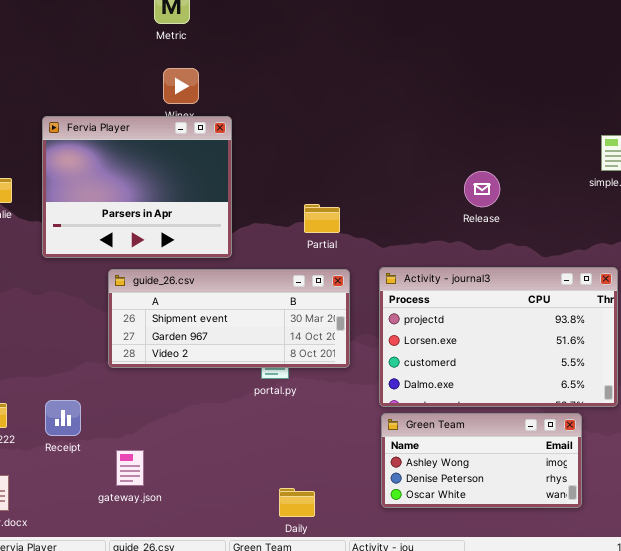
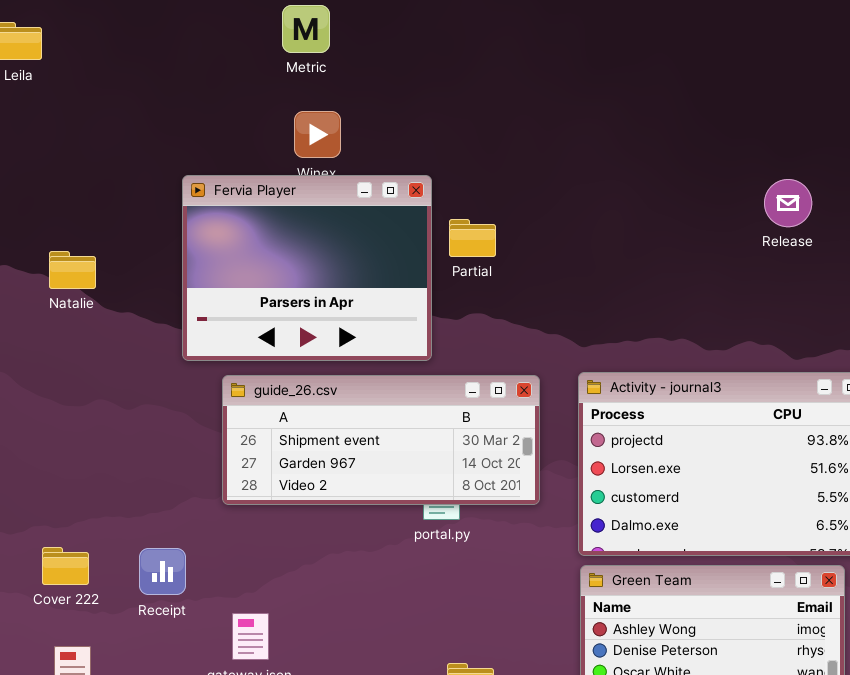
Fervia Player: [42,116,232,258] -> [182,175,432,361], moved
Release: [464,171,500,207] -> [764,179,812,227], moved
Partial: [304,204,340,233] -> [449,219,496,257], moved

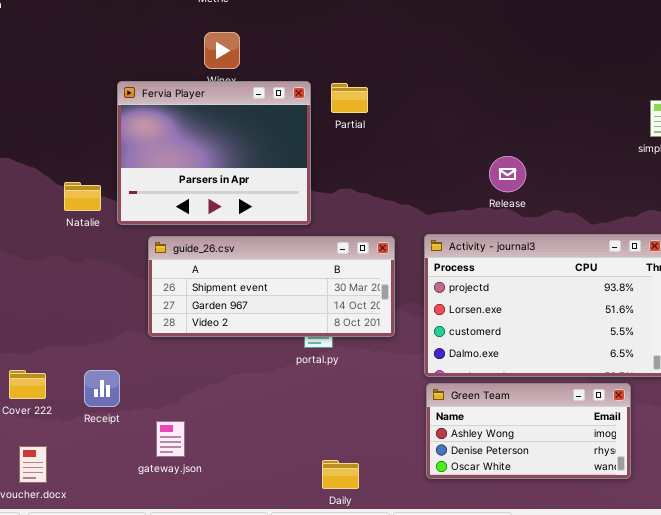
Release: [764,179,812,227] -> [489,156,526,192], moved
Partial: [449,219,496,257] -> [331,83,368,113], moved
Natalie: [49,251,96,289] -> [64,182,101,211], moved

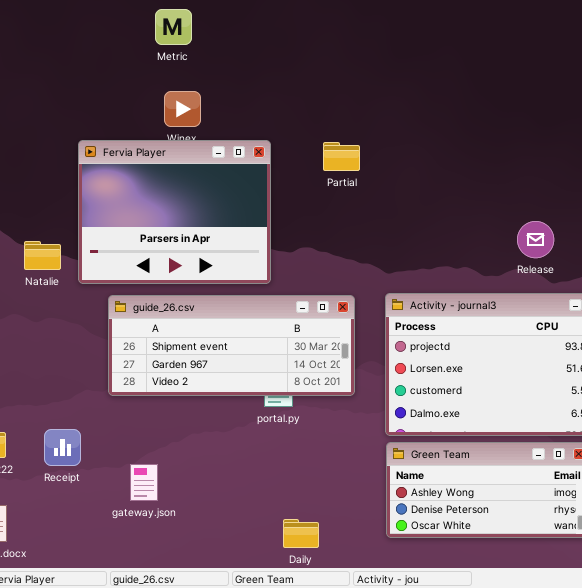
Partial: [331,83,368,113] -> [323,142,360,171], moved
Release: [489,156,526,192] -> [517,221,554,258], moved
gateway.json: [156,421,185,457] -> [130,464,158,501], moved

